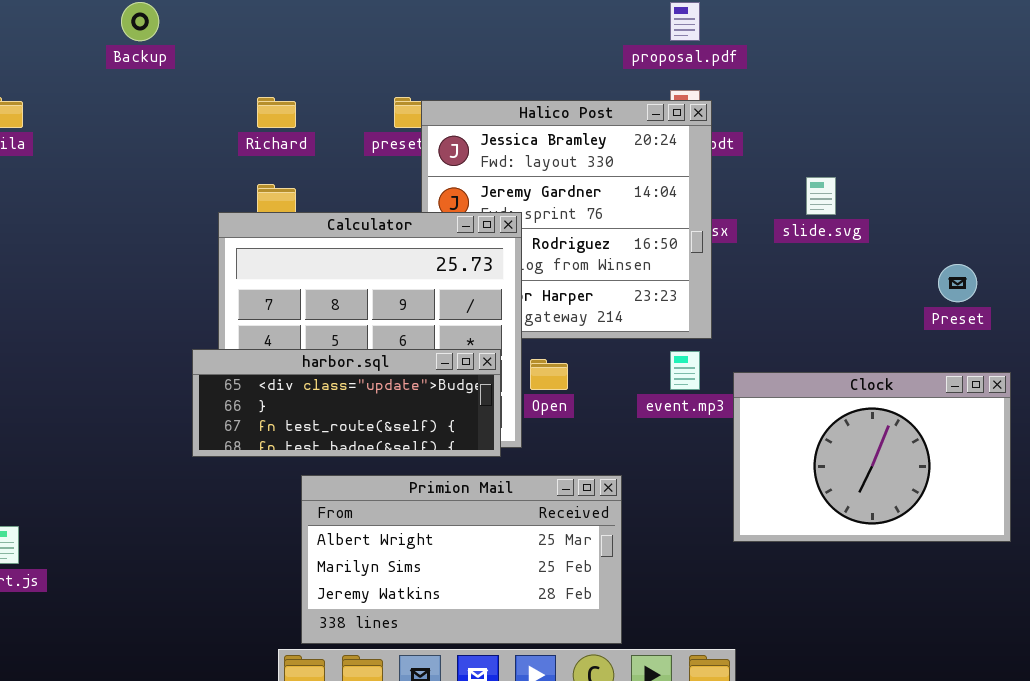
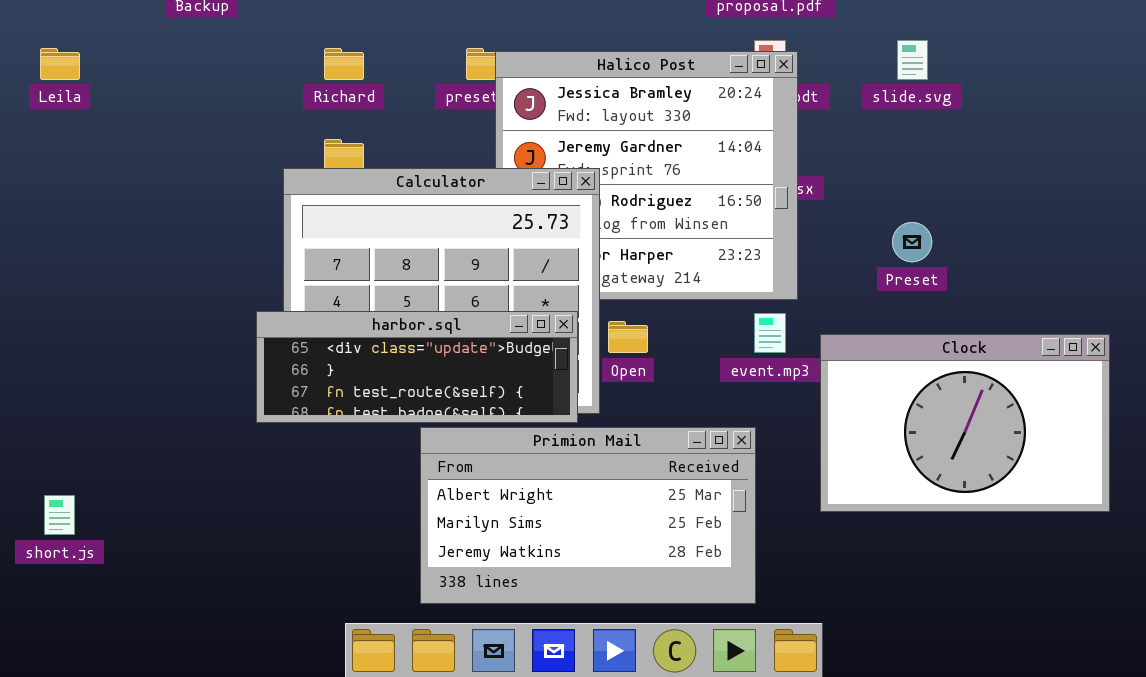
slide.svg: [806,177,836,215] -> [897,40,928,80], moved
Preset: [938,264,977,302] -> [892,222,932,262], moved
Primion Mail: [301,475,622,644] -> [420,427,756,604], moved

